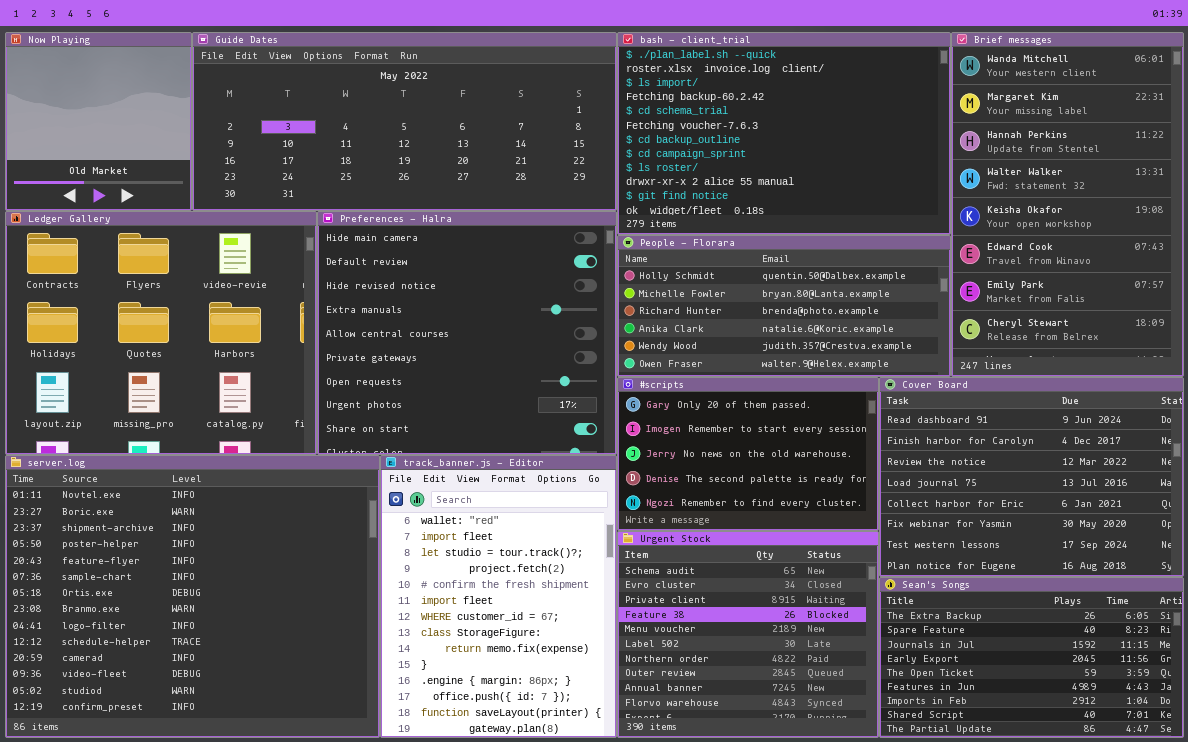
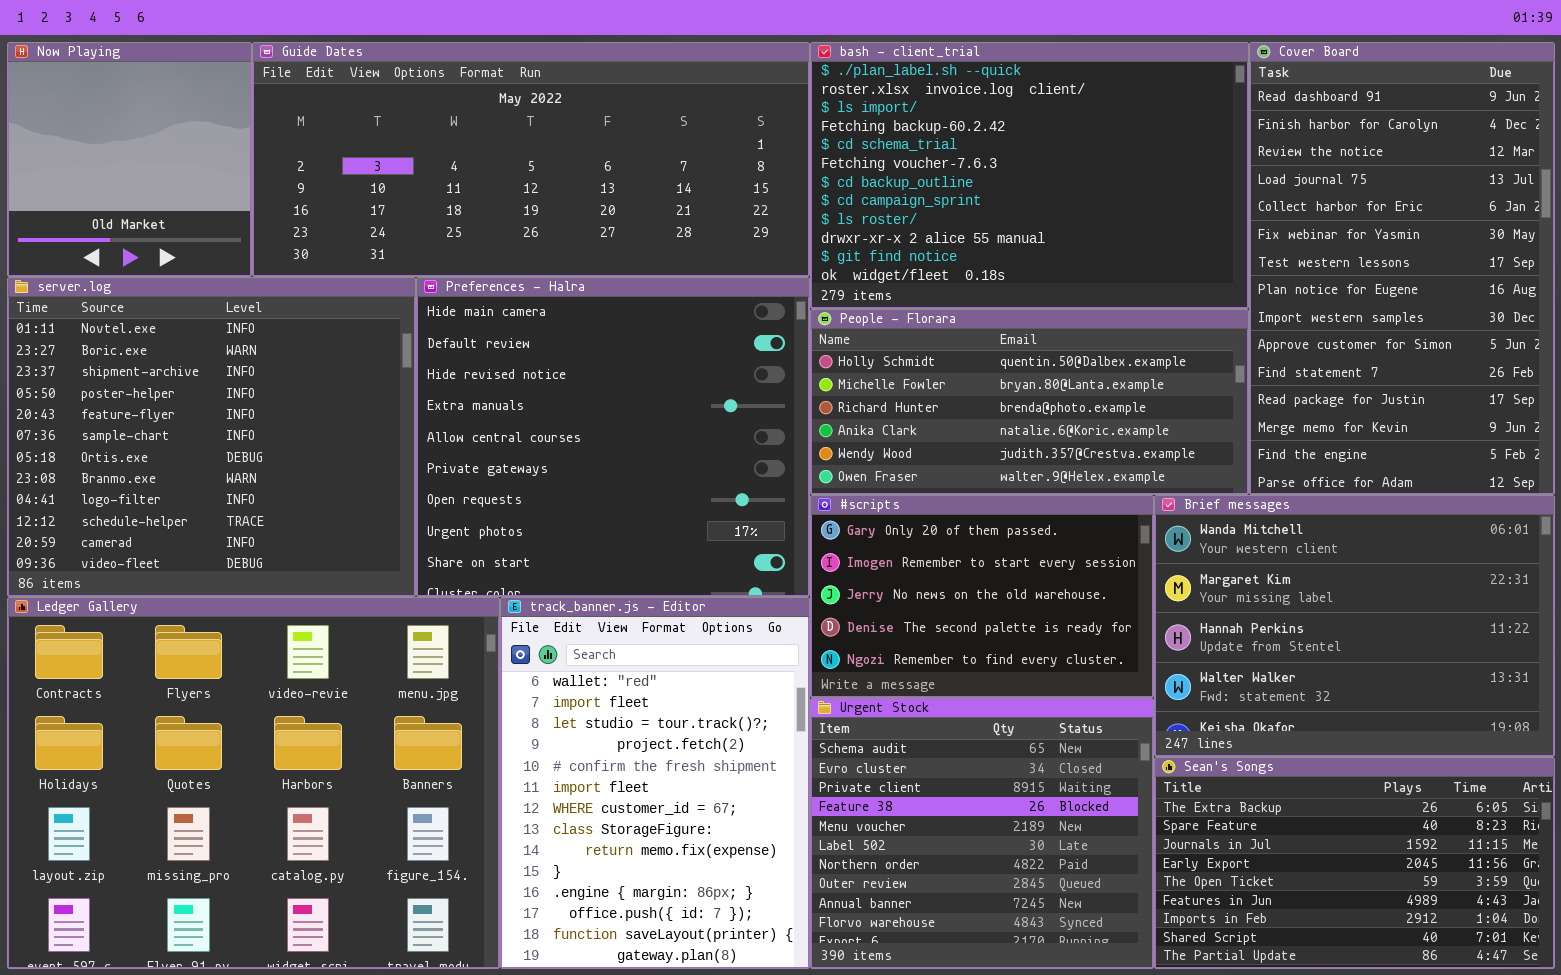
Brief messages: [951,32,1184,377] -> [1154,495,1555,757], moved, resized
Ledger Gallery: [5,211,317,455] -> [7,597,500,969], moved, resized
Cover Board: [879,377,1184,577] -> [1249,42,1555,495], moved, resized
server.log: [5,455,380,738] -> [7,277,416,597], moved, resized

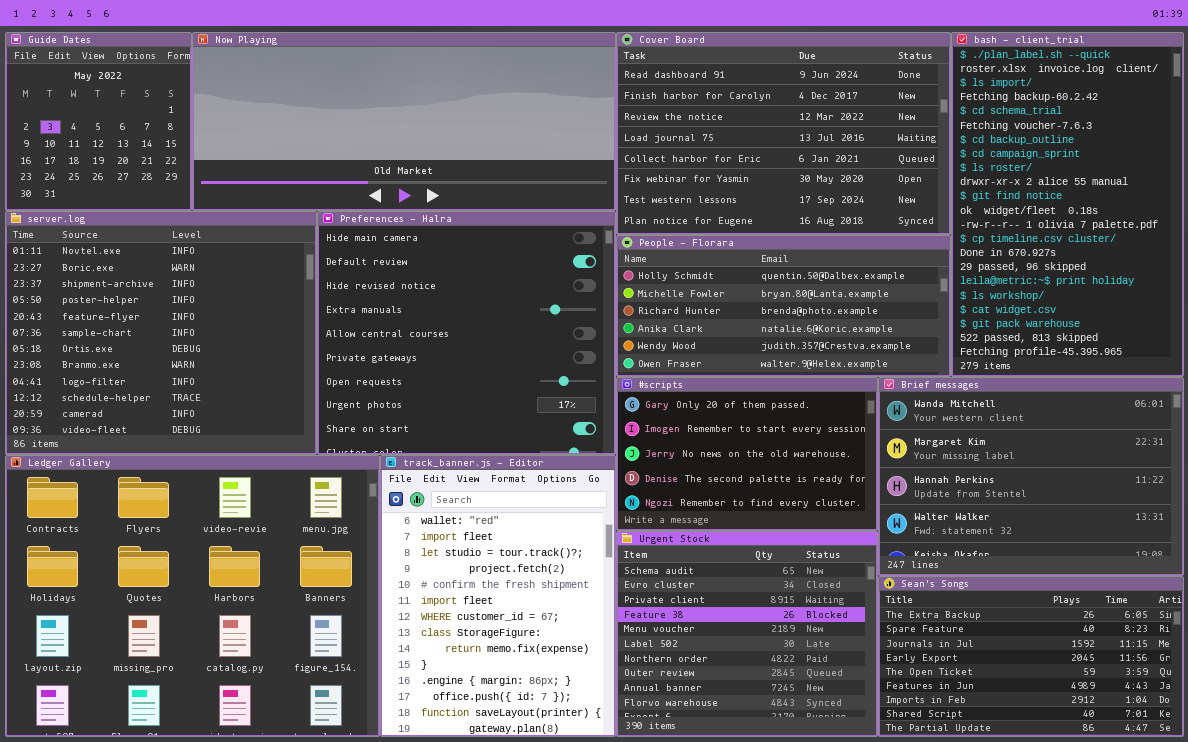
Now Playing: [7,42,252,277] -> [192,32,616,211], moved, resized
Guide Dates: [252,42,810,277] -> [5,32,192,211], moved, resized
bash - client_trial: [810,42,1249,309] -> [951,32,1184,377], moved, resized
Cover Board: [1249,42,1555,495] -> [616,32,951,235], moved, resized

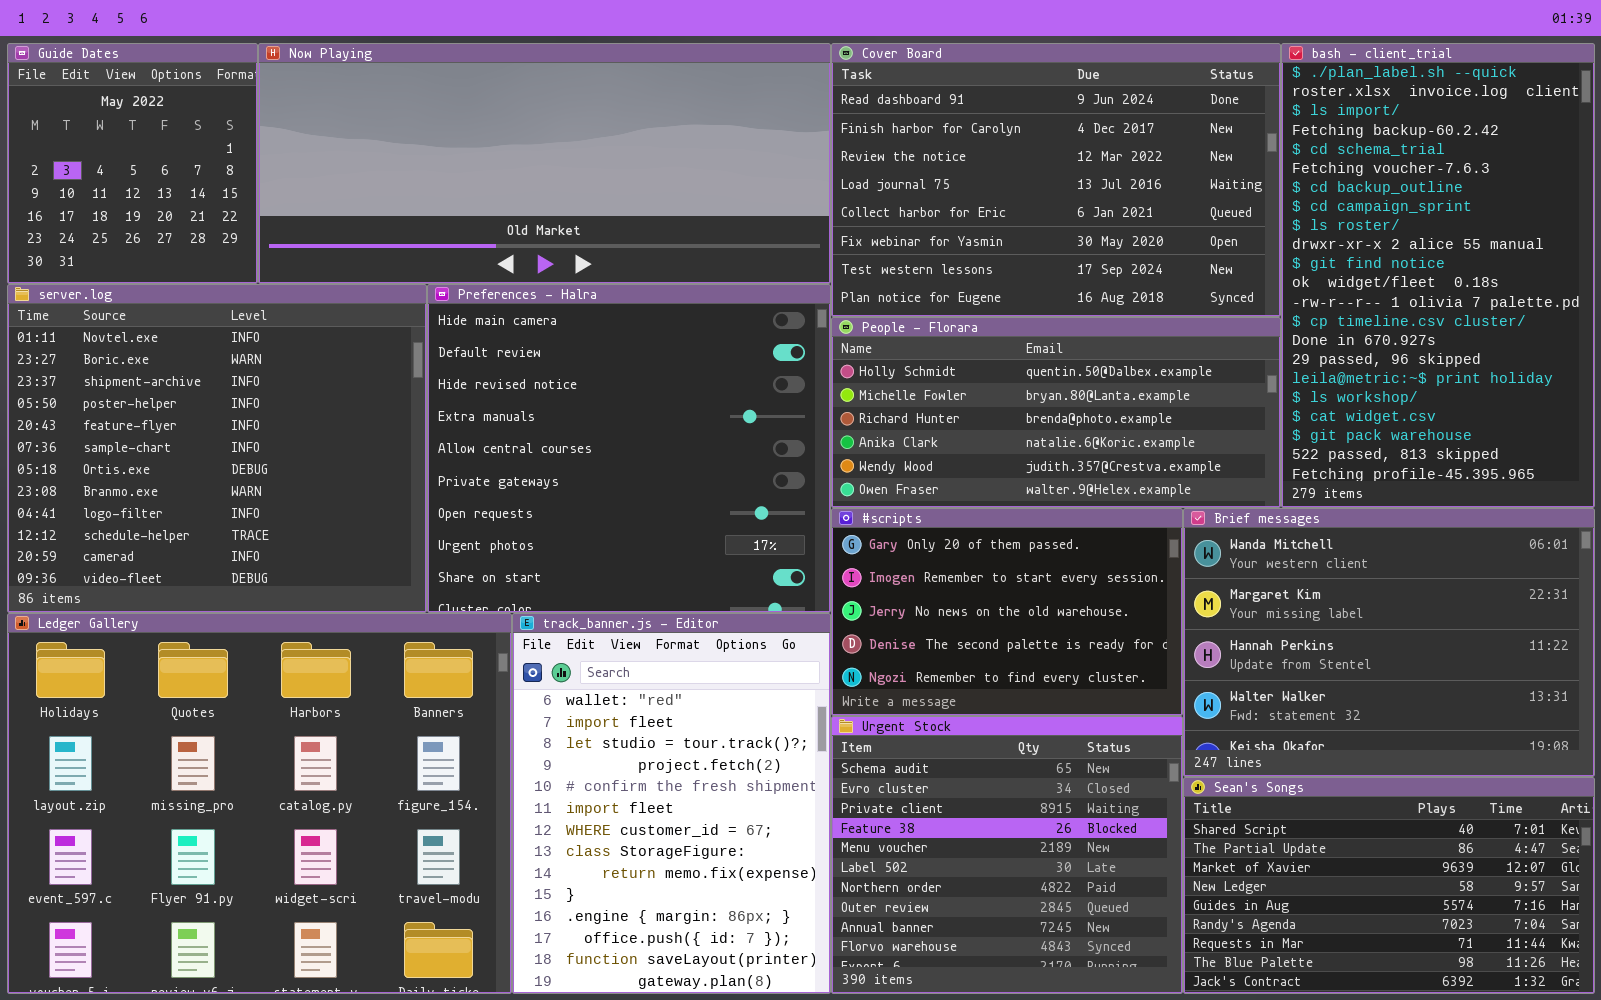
Ledger Gallery: [5,455,380,737] -> [7,613,512,994], scrolled down 1 row
Sean's Songs: [878,576,1184,737] -> [1183,777,1595,994], scrolled down 7 rows

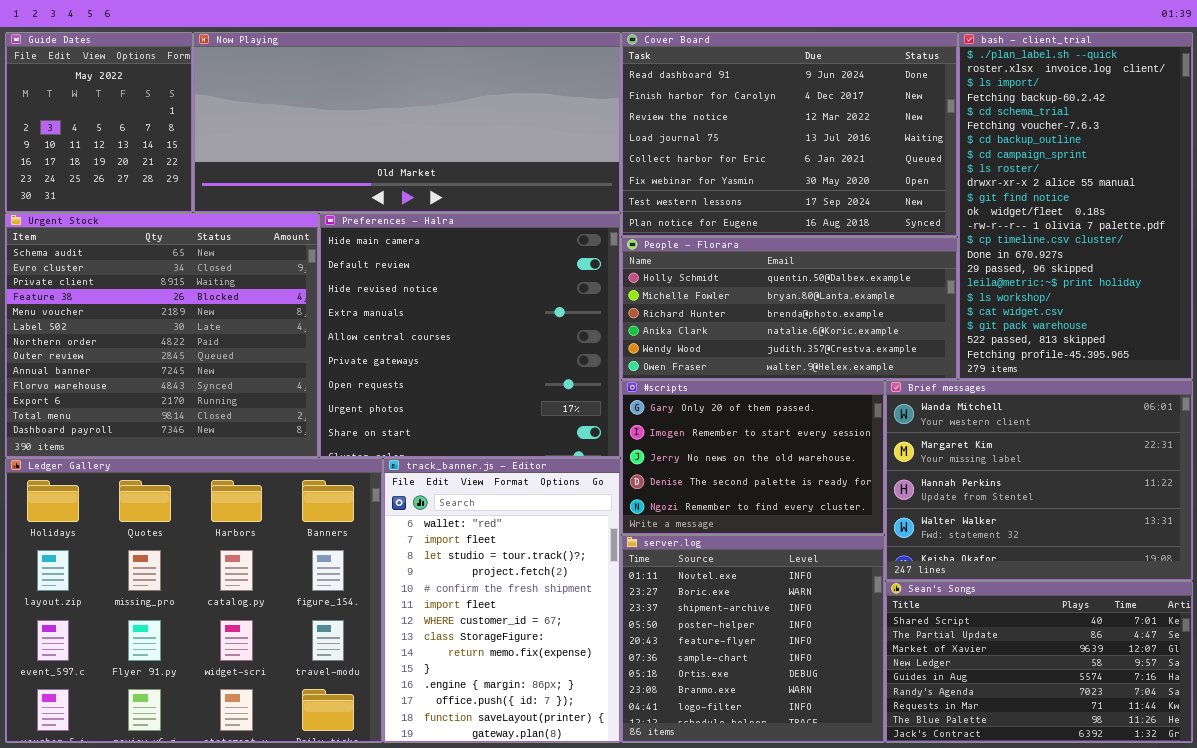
server.log: [7,284,427,613] -> [621,535,885,743], moved, resized
Urgent Stock: [831,716,1183,994] -> [5,213,319,458], moved, resized

